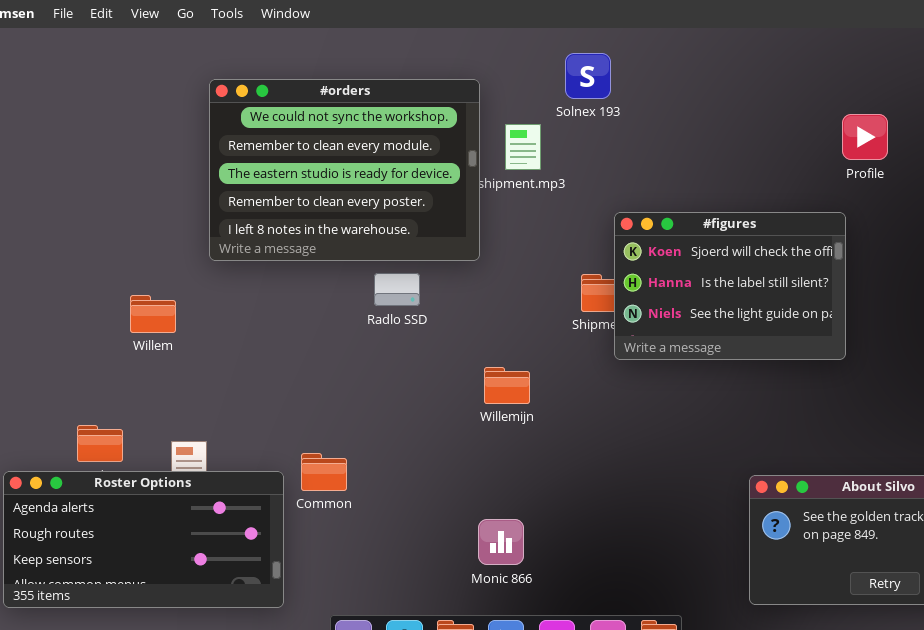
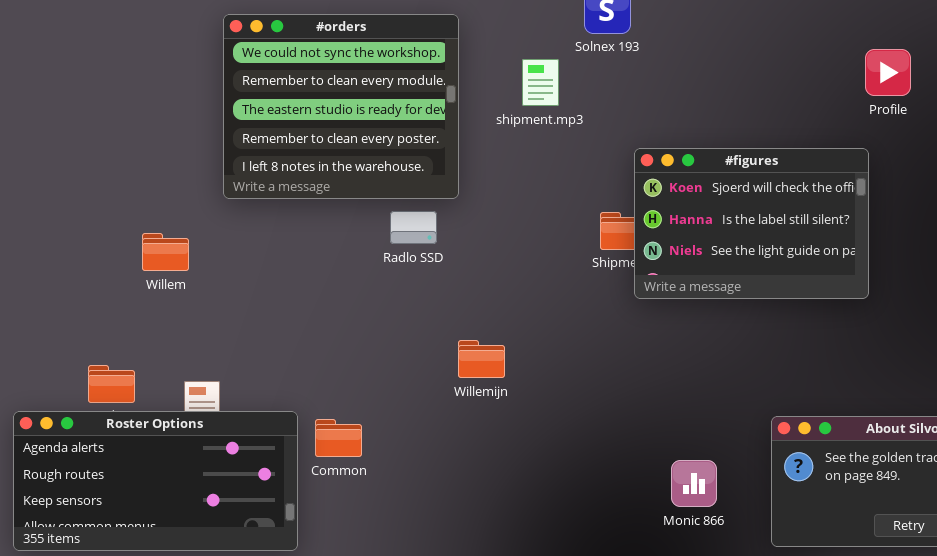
#orders: [209,79,480,261] -> [223,14,459,199], resized
Willemijn: [484,367,530,404] -> [458,340,505,378], moved
Common: [301,453,347,491] -> [315,419,362,457], moved
Monic 866: [478,519,524,565] -> [671,460,717,507], moved

